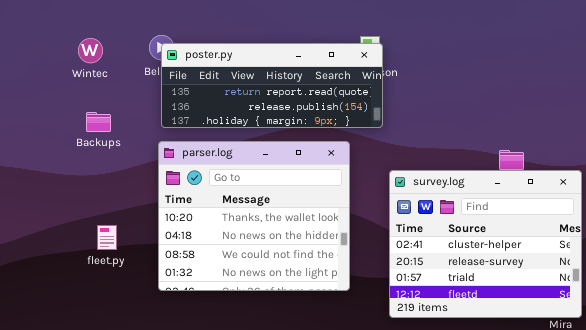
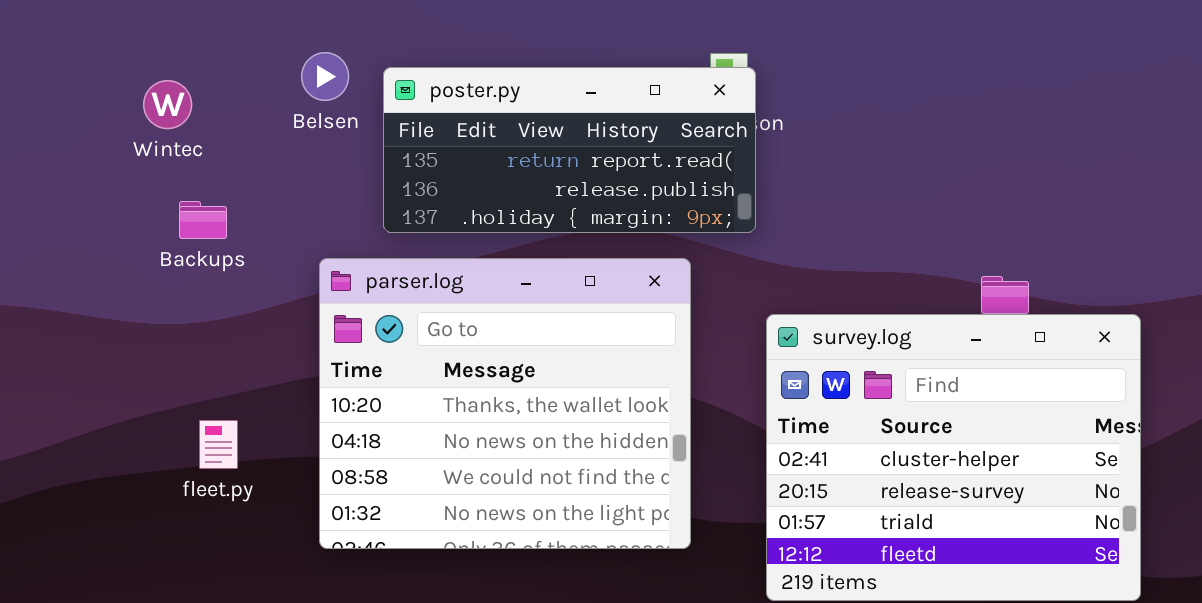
Wintec: [78,38,103,63] -> [143,80,192,129], moved
poster.py: [161,43,383,128] -> [383,67,756,233], resized

